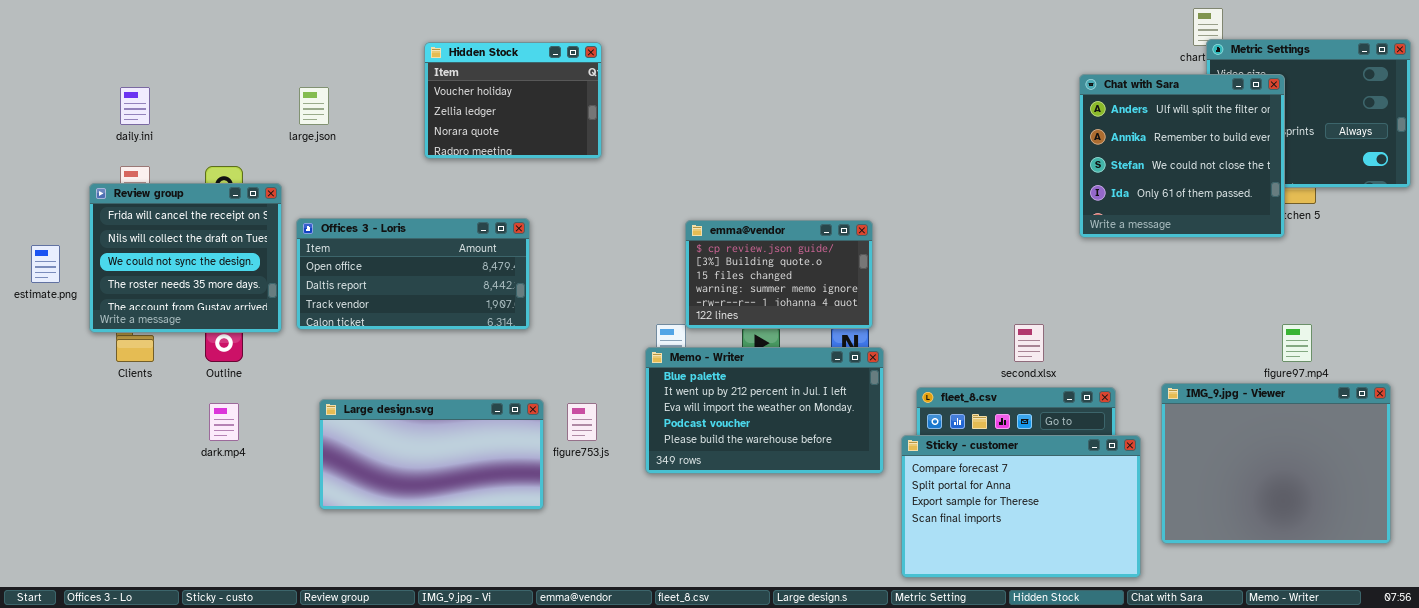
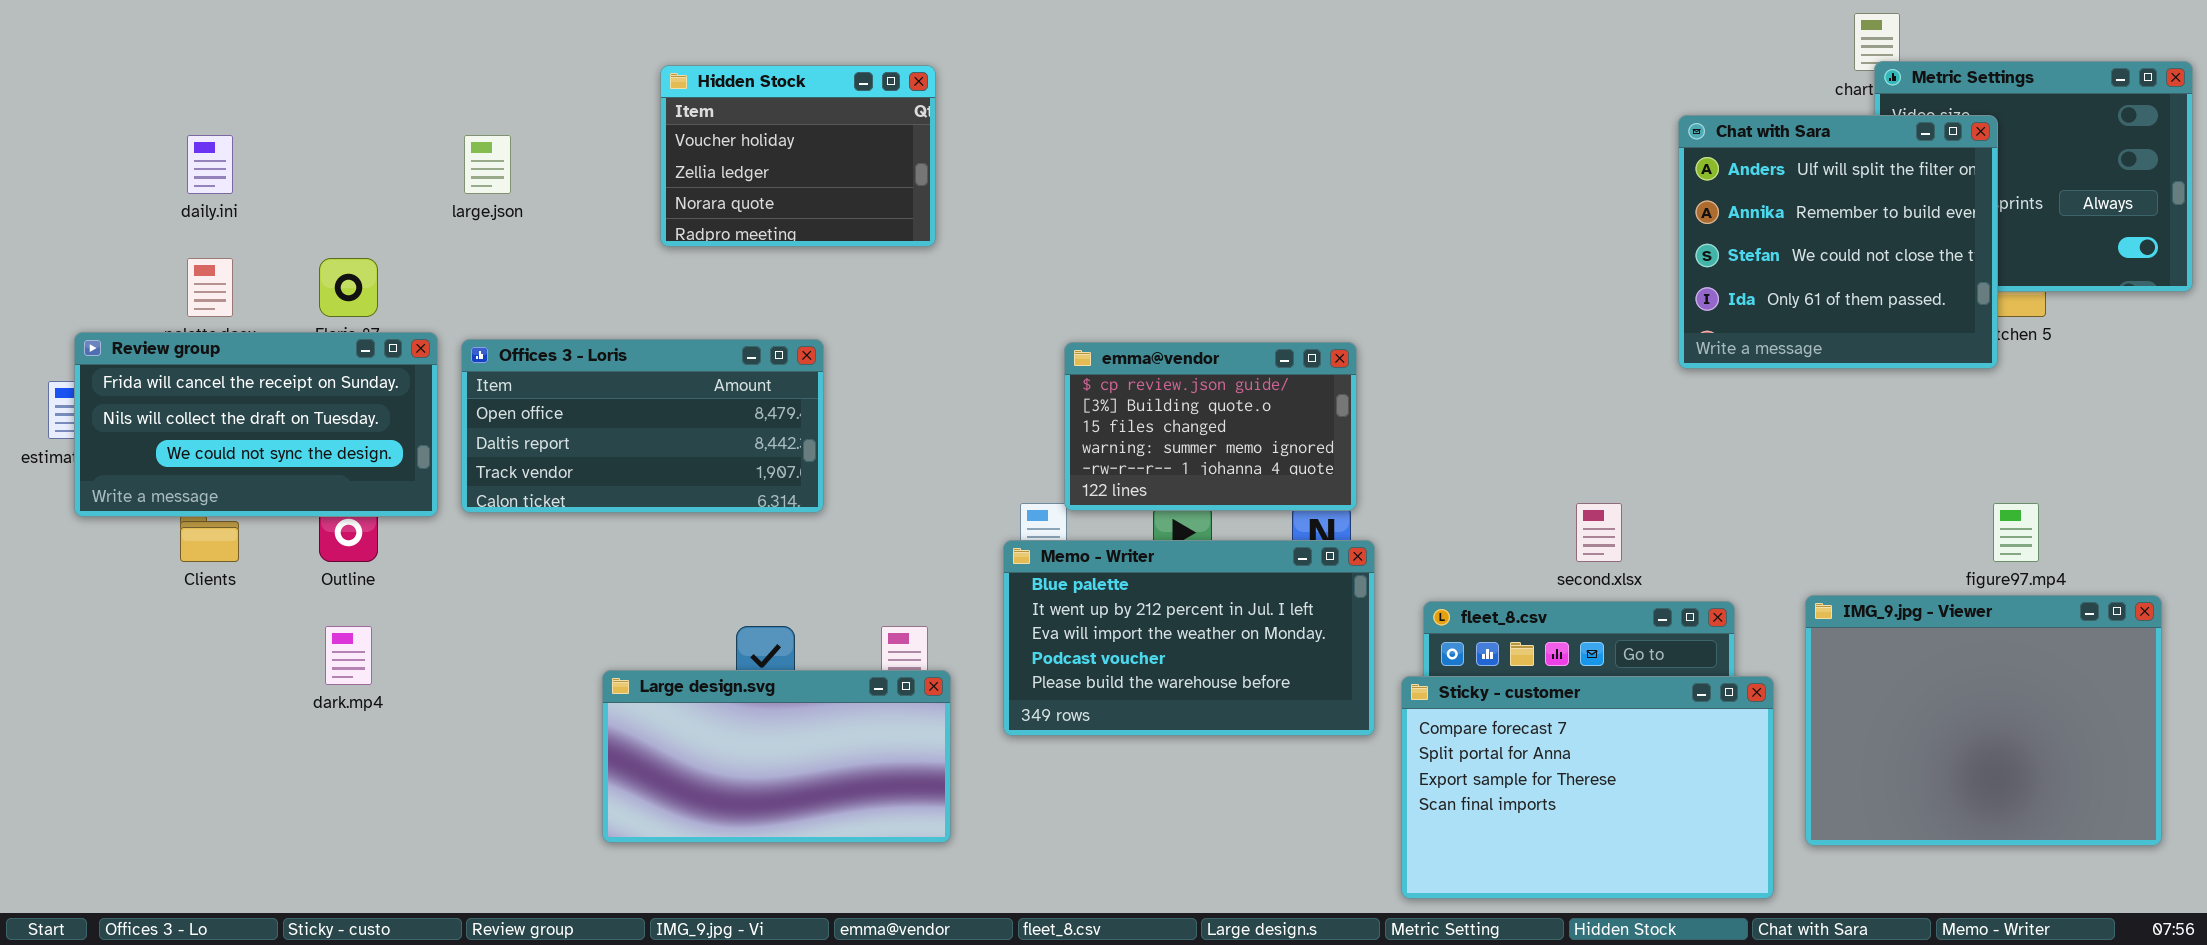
Review group: [89,183,282,333] -> [74,332,438,517], resized
Large design.svg: [319,399,544,510] -> [602,670,951,843], moved

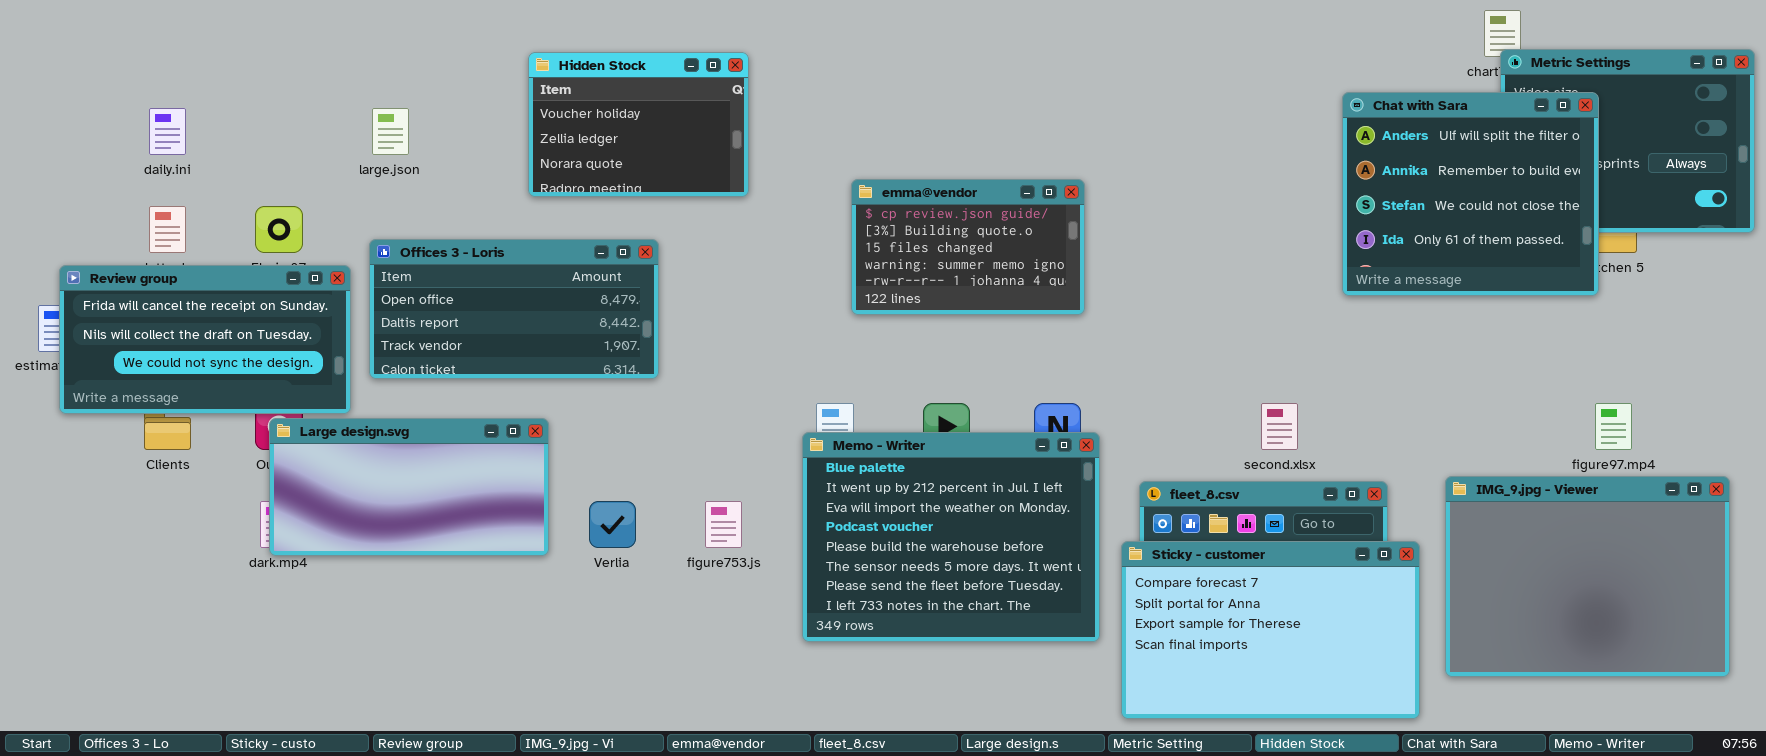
Offices 3 - Loris: [461,339,824,513] -> [369,239,659,379], moved
emma@vendor: [1064,342,1357,511] -> [851,179,1085,315], moved
Memo - Writer: [1003,540,1375,736] -> [802,432,1100,642], resized
Large design.svg: [602,670,951,843] -> [269,418,549,556], moved

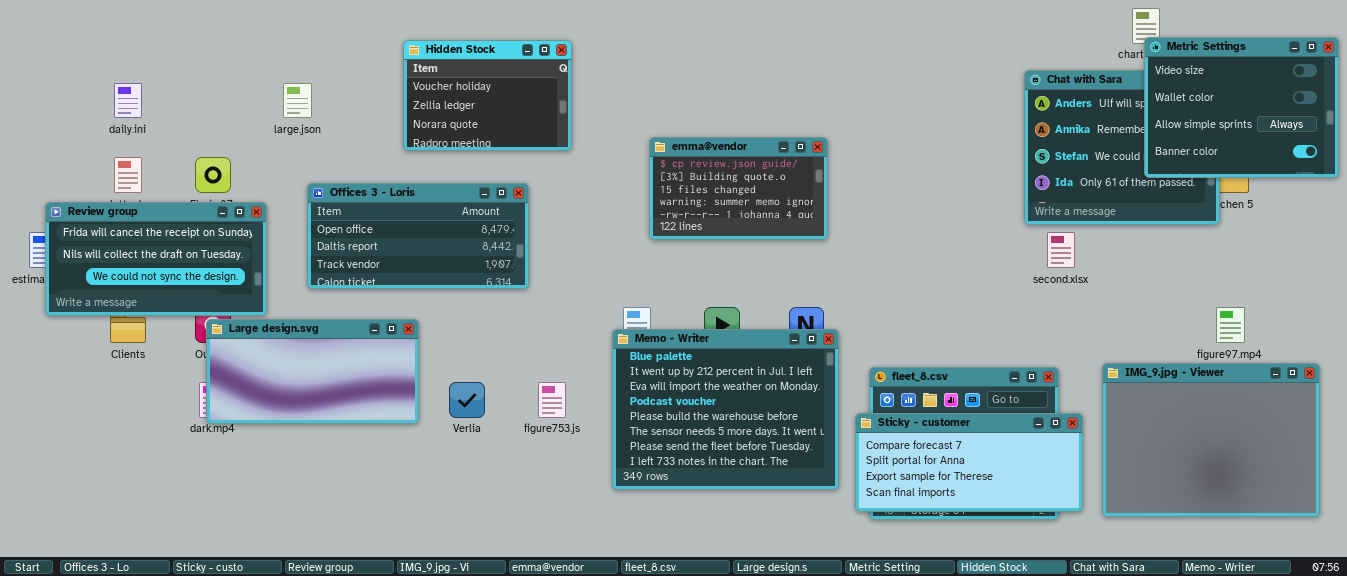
Metric Settings: [1500,49,1755,233] -> [1144,37,1339,178], raised
Offices 3 - Loris: [369,239,659,379] -> [307,183,529,289], moved
second.xlsx: [1261,403,1298,450] -> [1047,232,1075,268], moved
Sticky - customer: [1121,541,1420,719] -> [855,413,1083,512], resized

